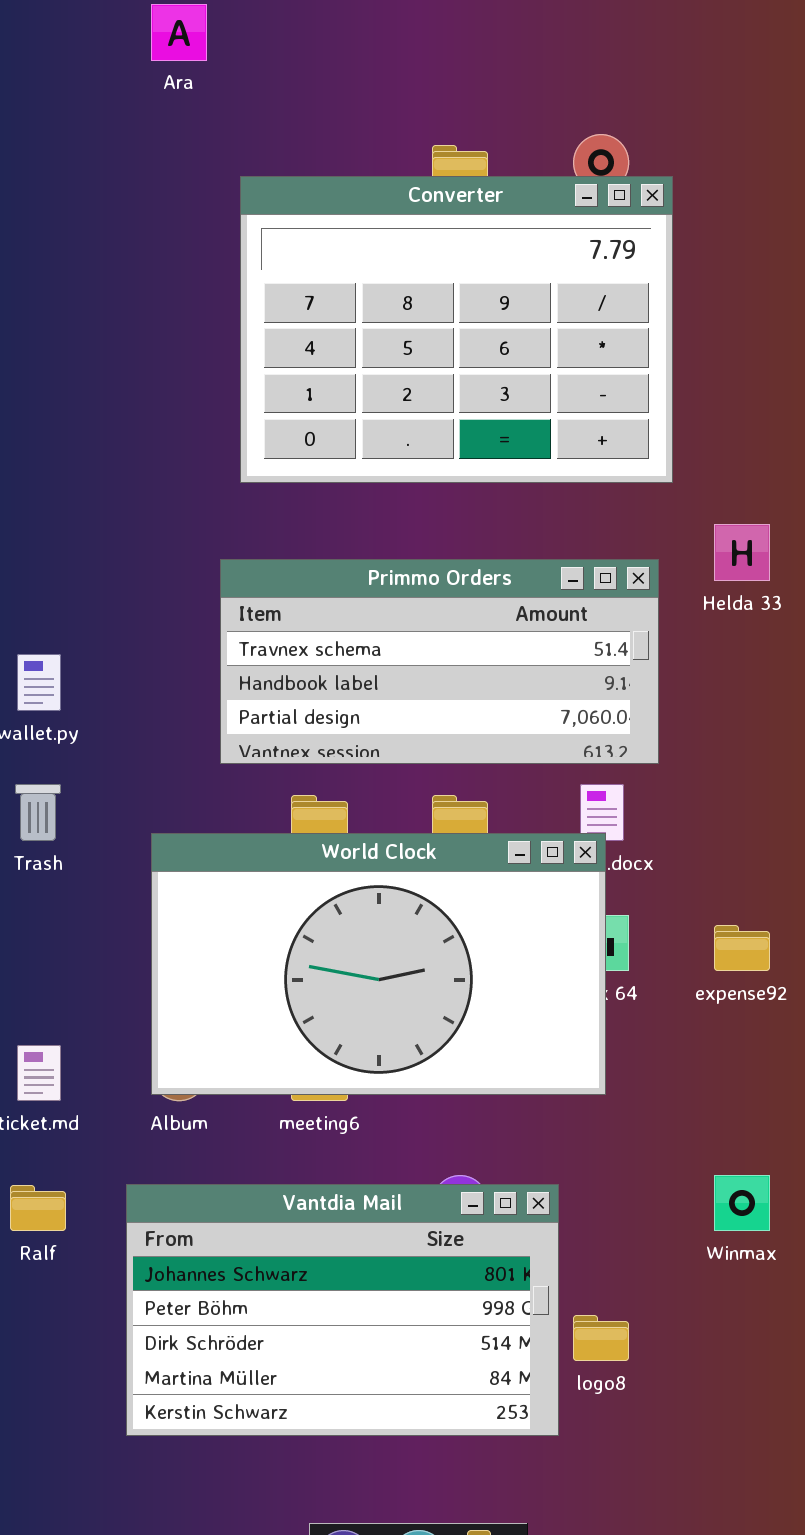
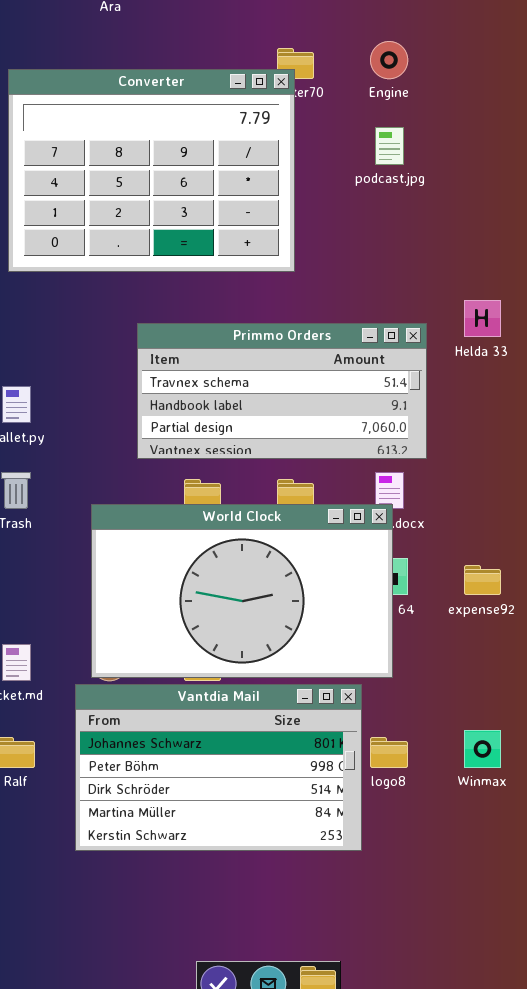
Converter: [240,176,673,483] -> [8,69,295,272], moved
Vantdia Mail: [126,1184,559,1436] -> [75,684,362,851], moved
logo8: [573,1315,629,1361] -> [370,737,408,768], moved

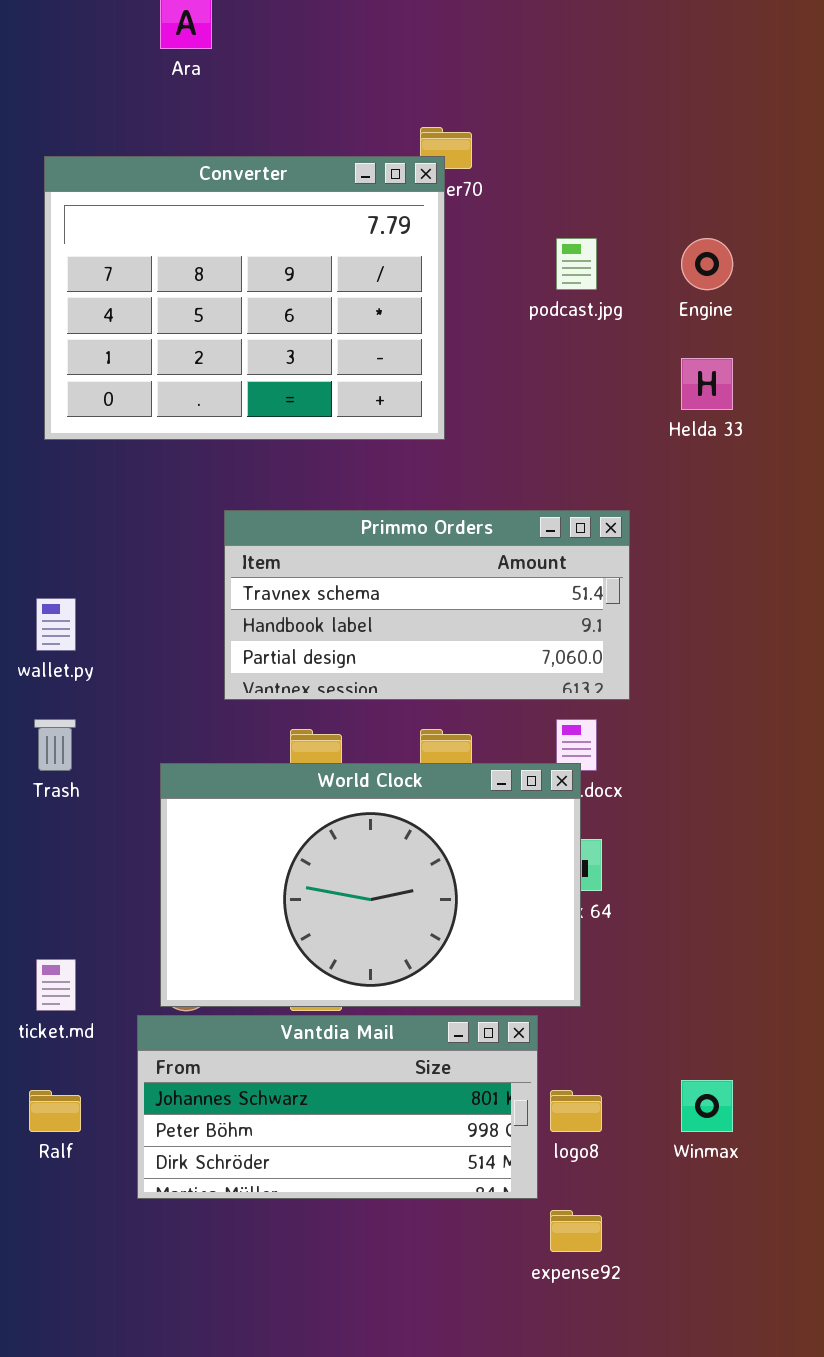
Engine: [370,41,408,79] -> [681,238,733,290], moved
Helda 33: [464,300,501,337] -> [681,358,733,410], moved
expense92: [464,565,501,595] -> [550,1210,602,1252], moved
Vantdia Mail: [75,684,362,851] -> [137,1015,538,1199], resized

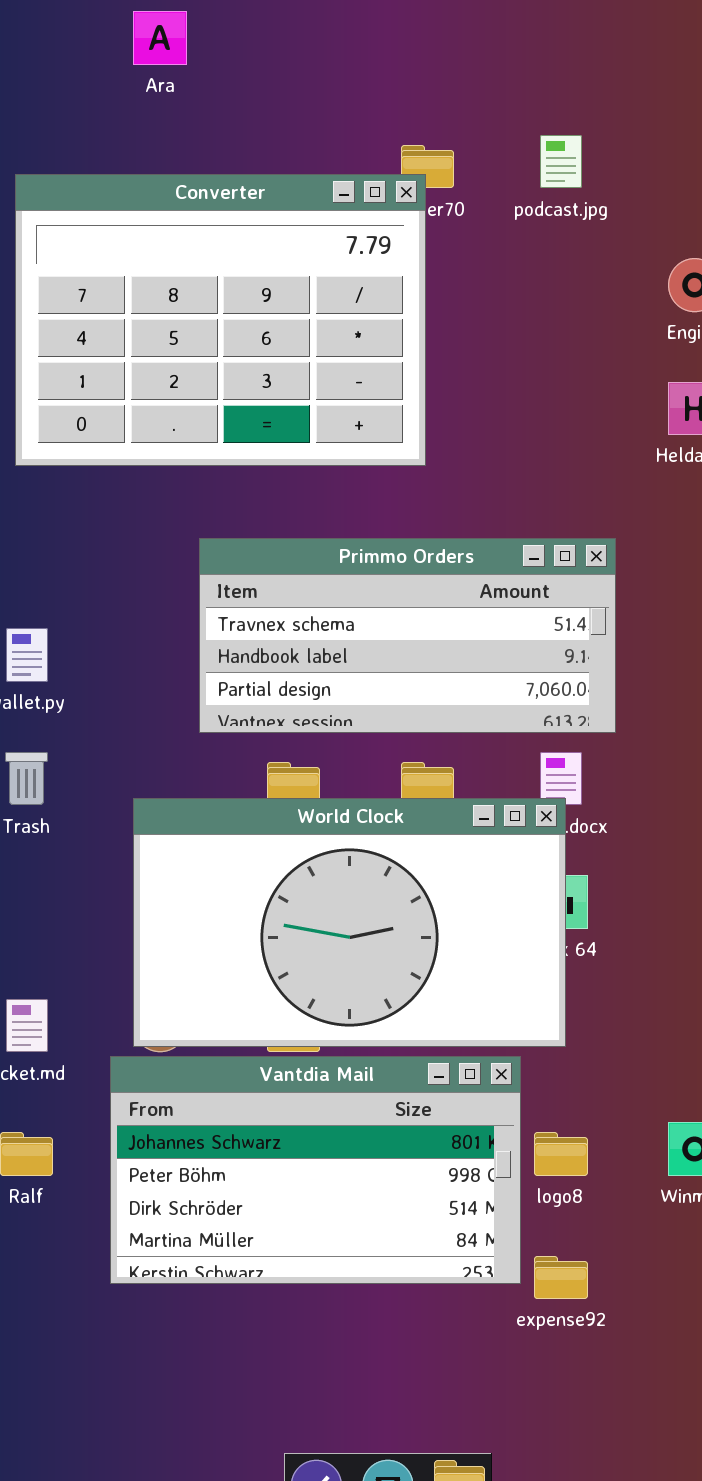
podcast.jpg: [556,238,597,290] -> [540,135,582,188], moved
Vantdia Mail: [137,1015,538,1199] -> [110,1056,521,1284], resized

